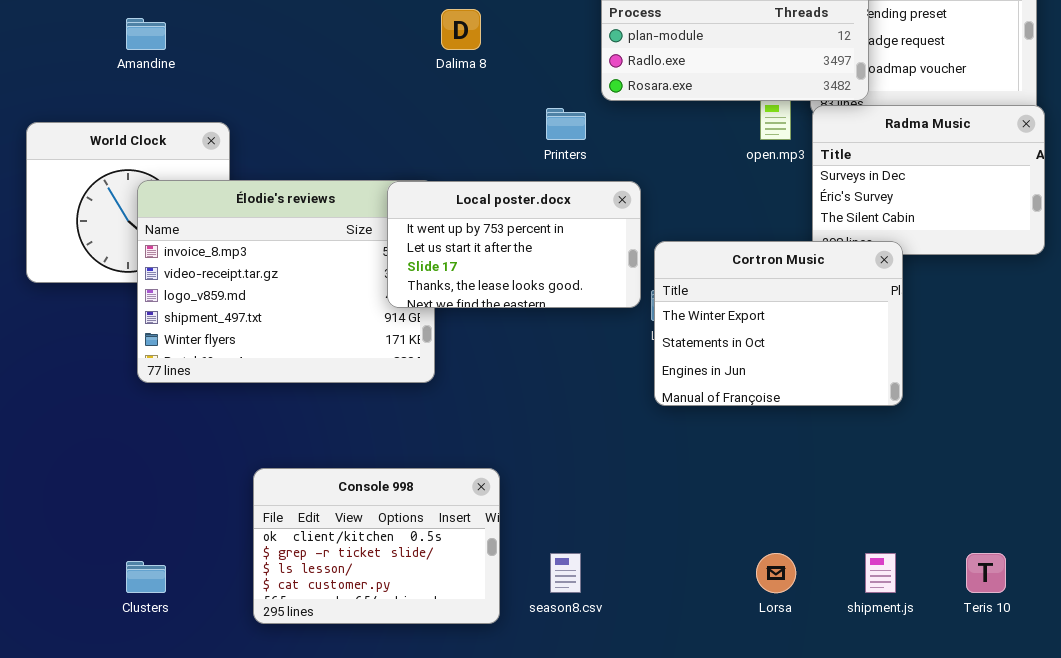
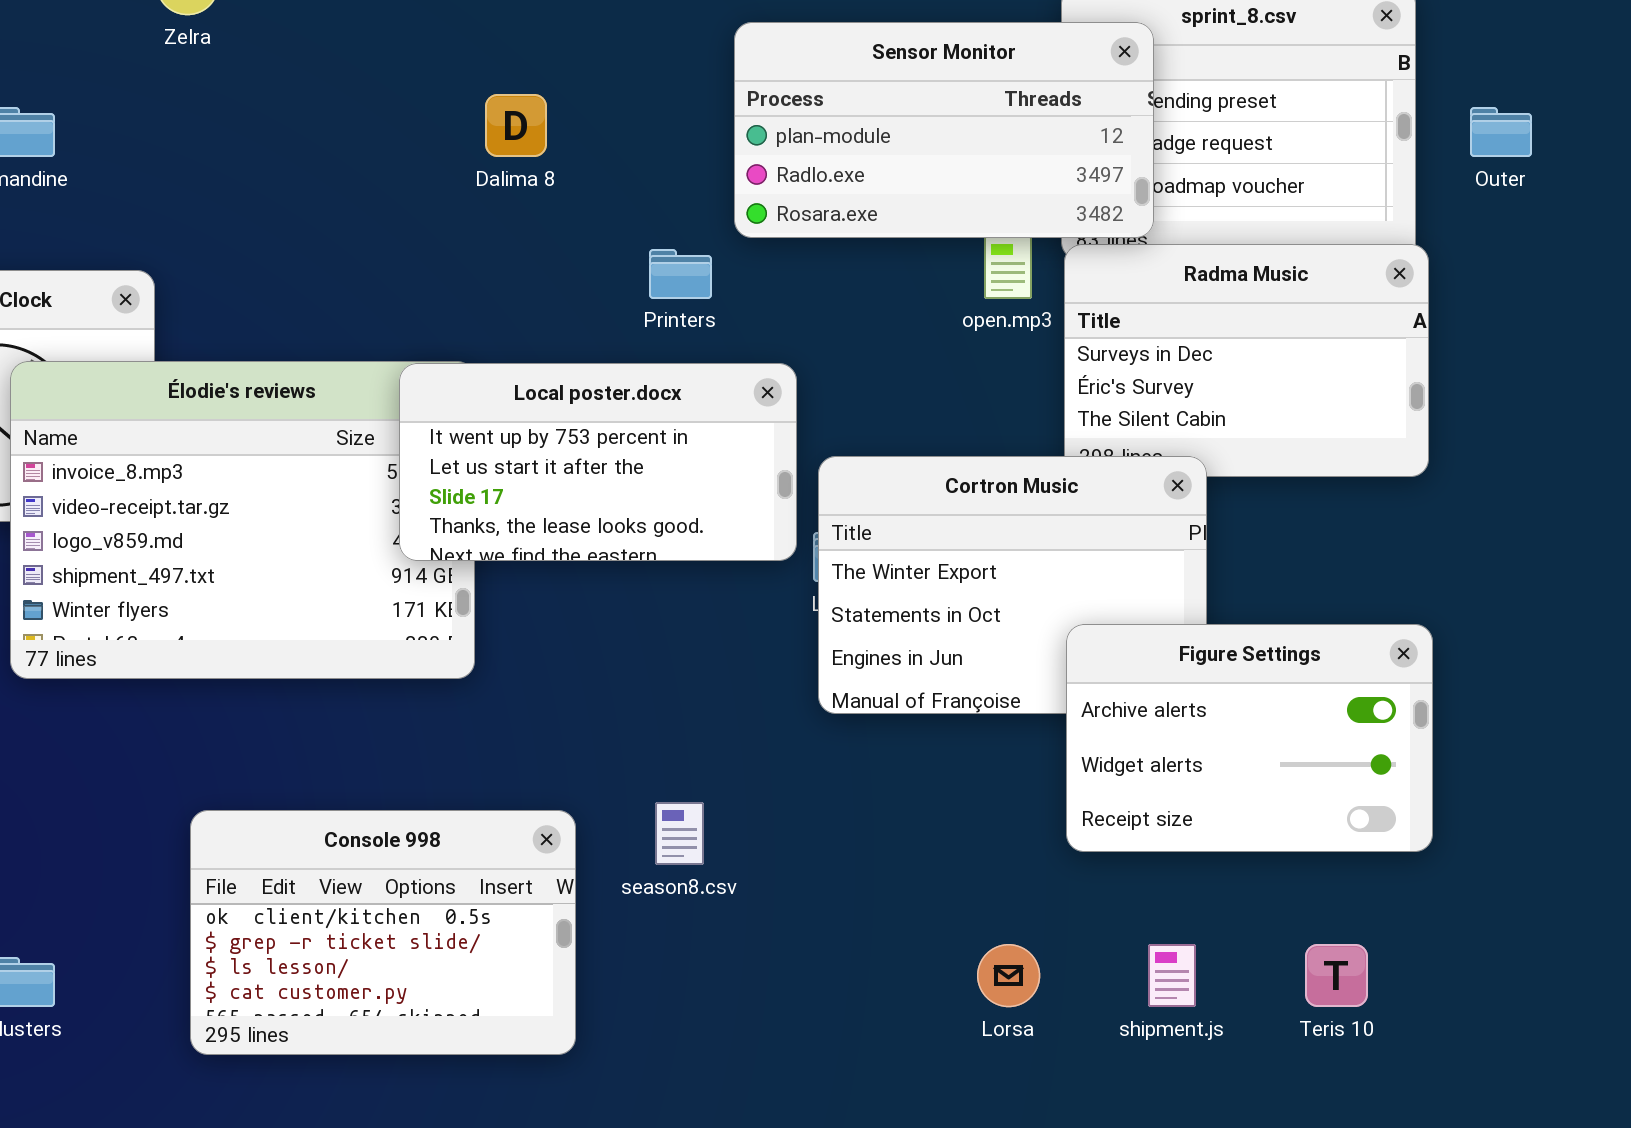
Figure Settings: none -> [1066,624,1433,852], opened
season8.csv: [550,553,581,593] -> [655,802,704,865], moved

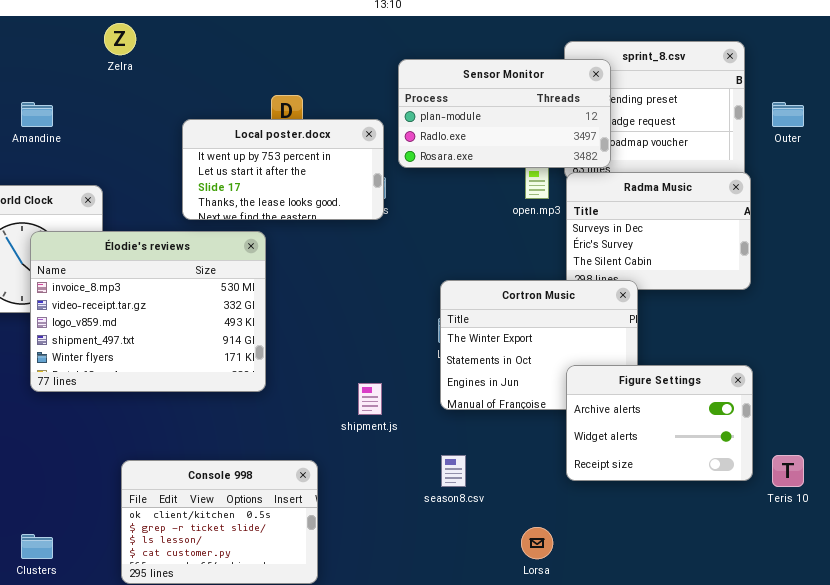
Local poster.docx: [399,363,797,561] -> [182,119,384,220], moved
season8.csv: [655,802,704,865] -> [441,455,466,487], moved
shipment.js: [1148,944,1196,1007] -> [358,383,382,415], moved
Teris 10: [1305,944,1368,1007] -> [772,455,804,487], moved

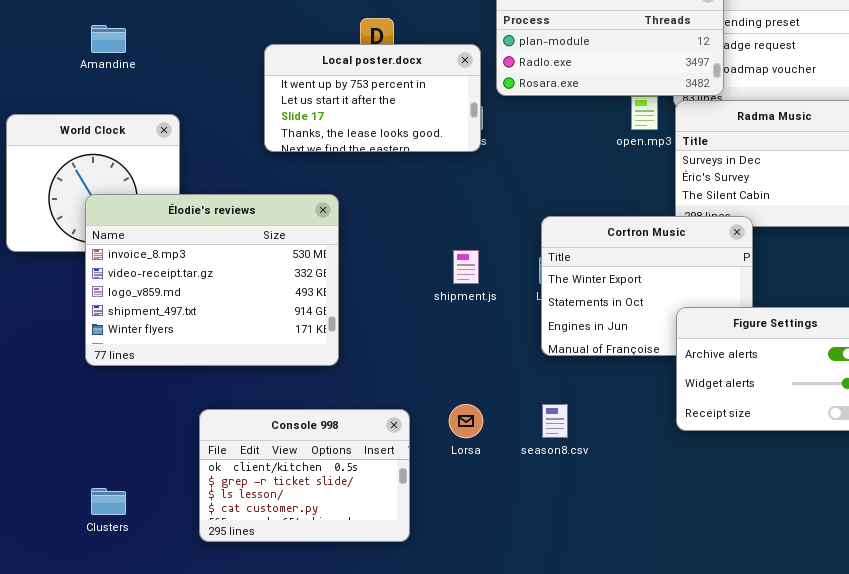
Élodie's reviews: [30,231,266,392] -> [85,194,339,366], moved
shipment.js: [358,383,382,415] -> [453,250,479,284], moved
Lorsa: [521,527,553,559] -> [449,404,483,438], moved

